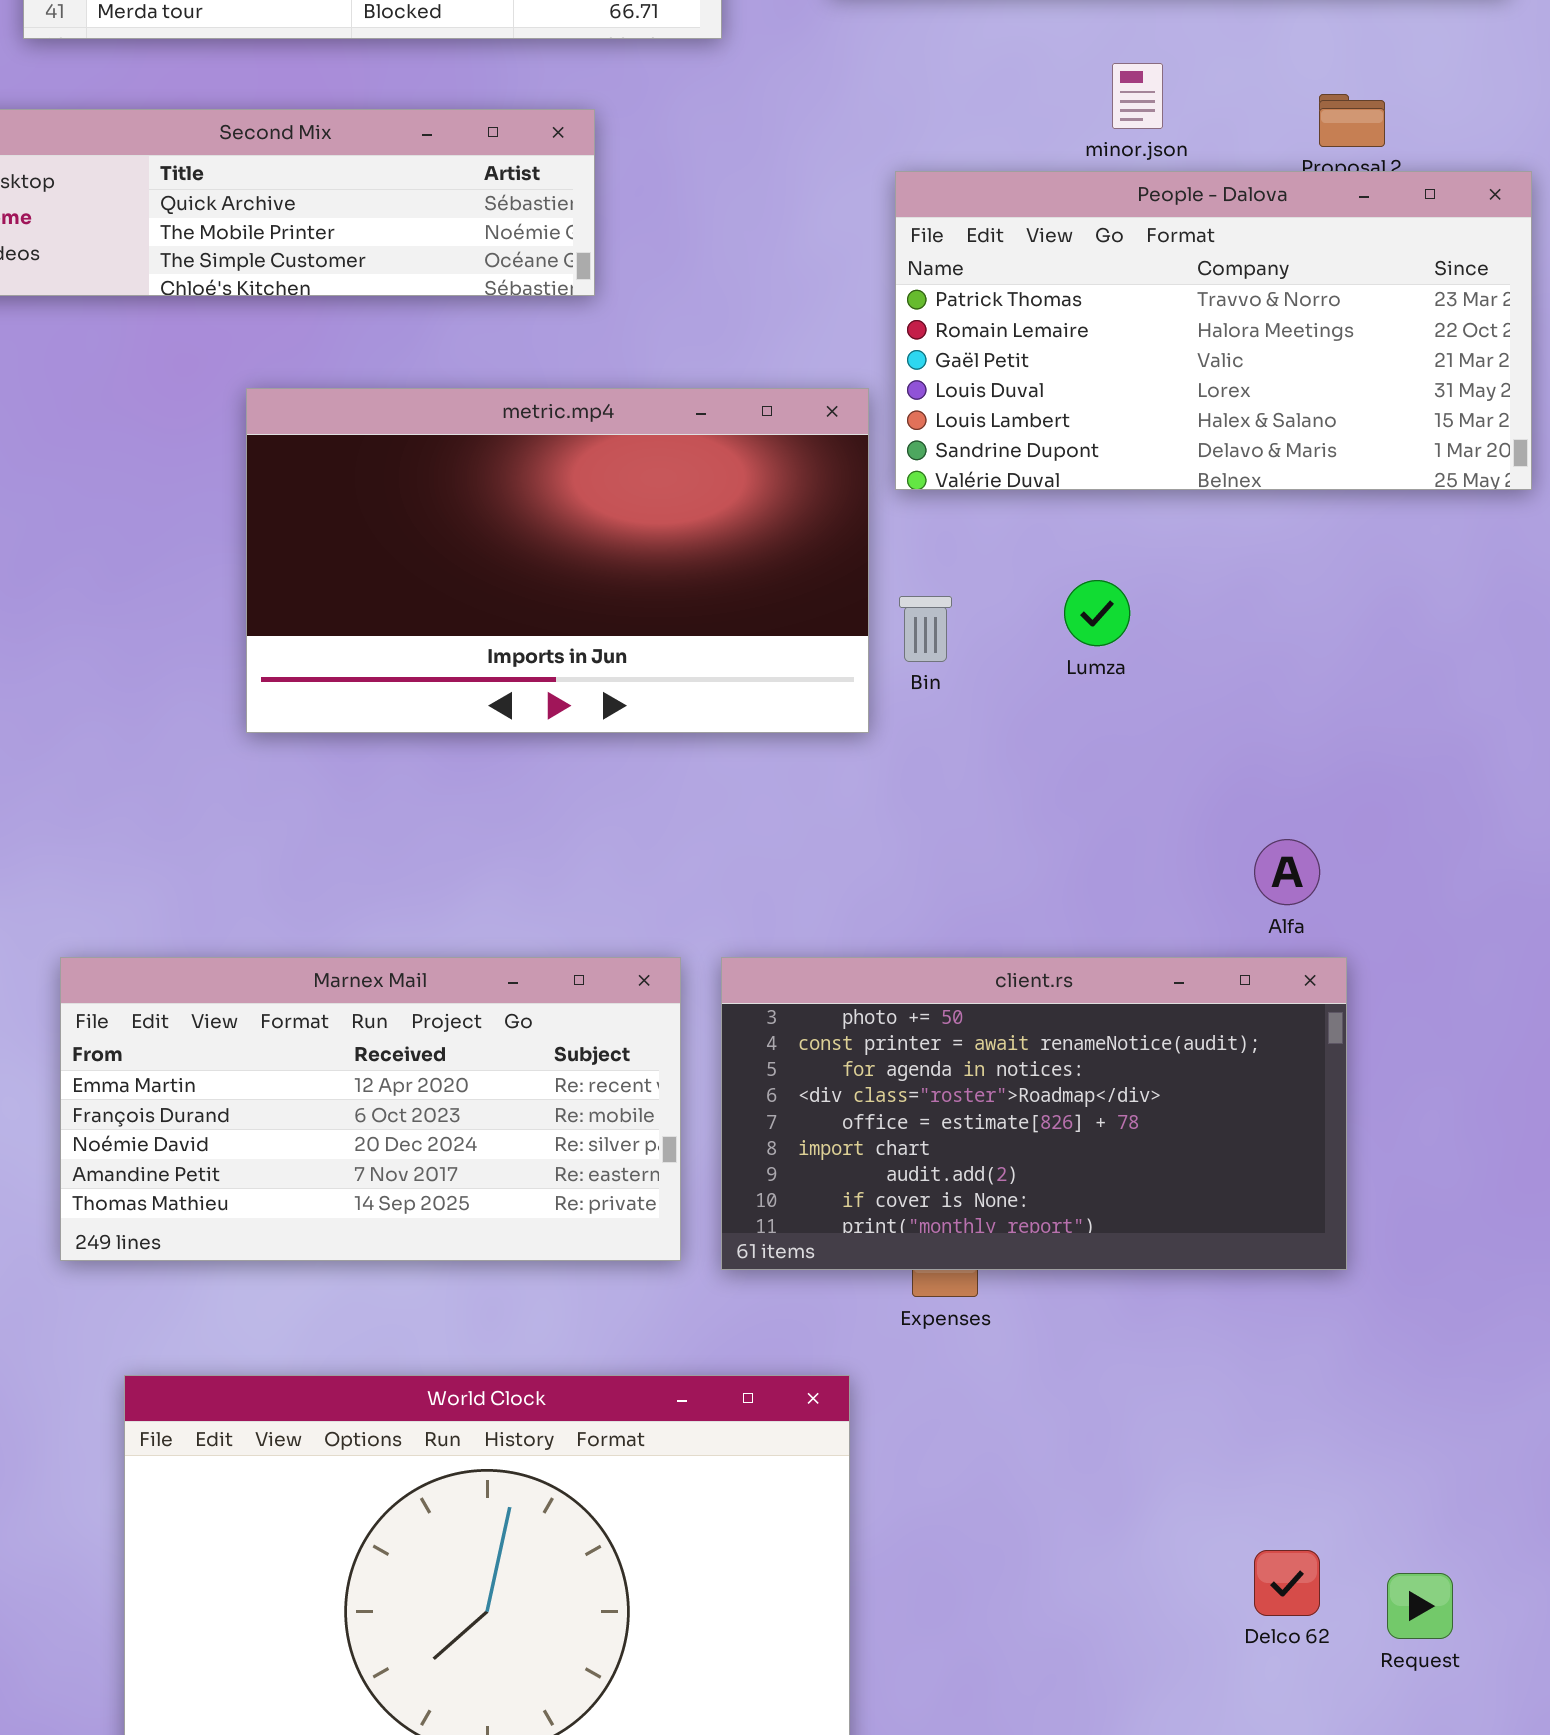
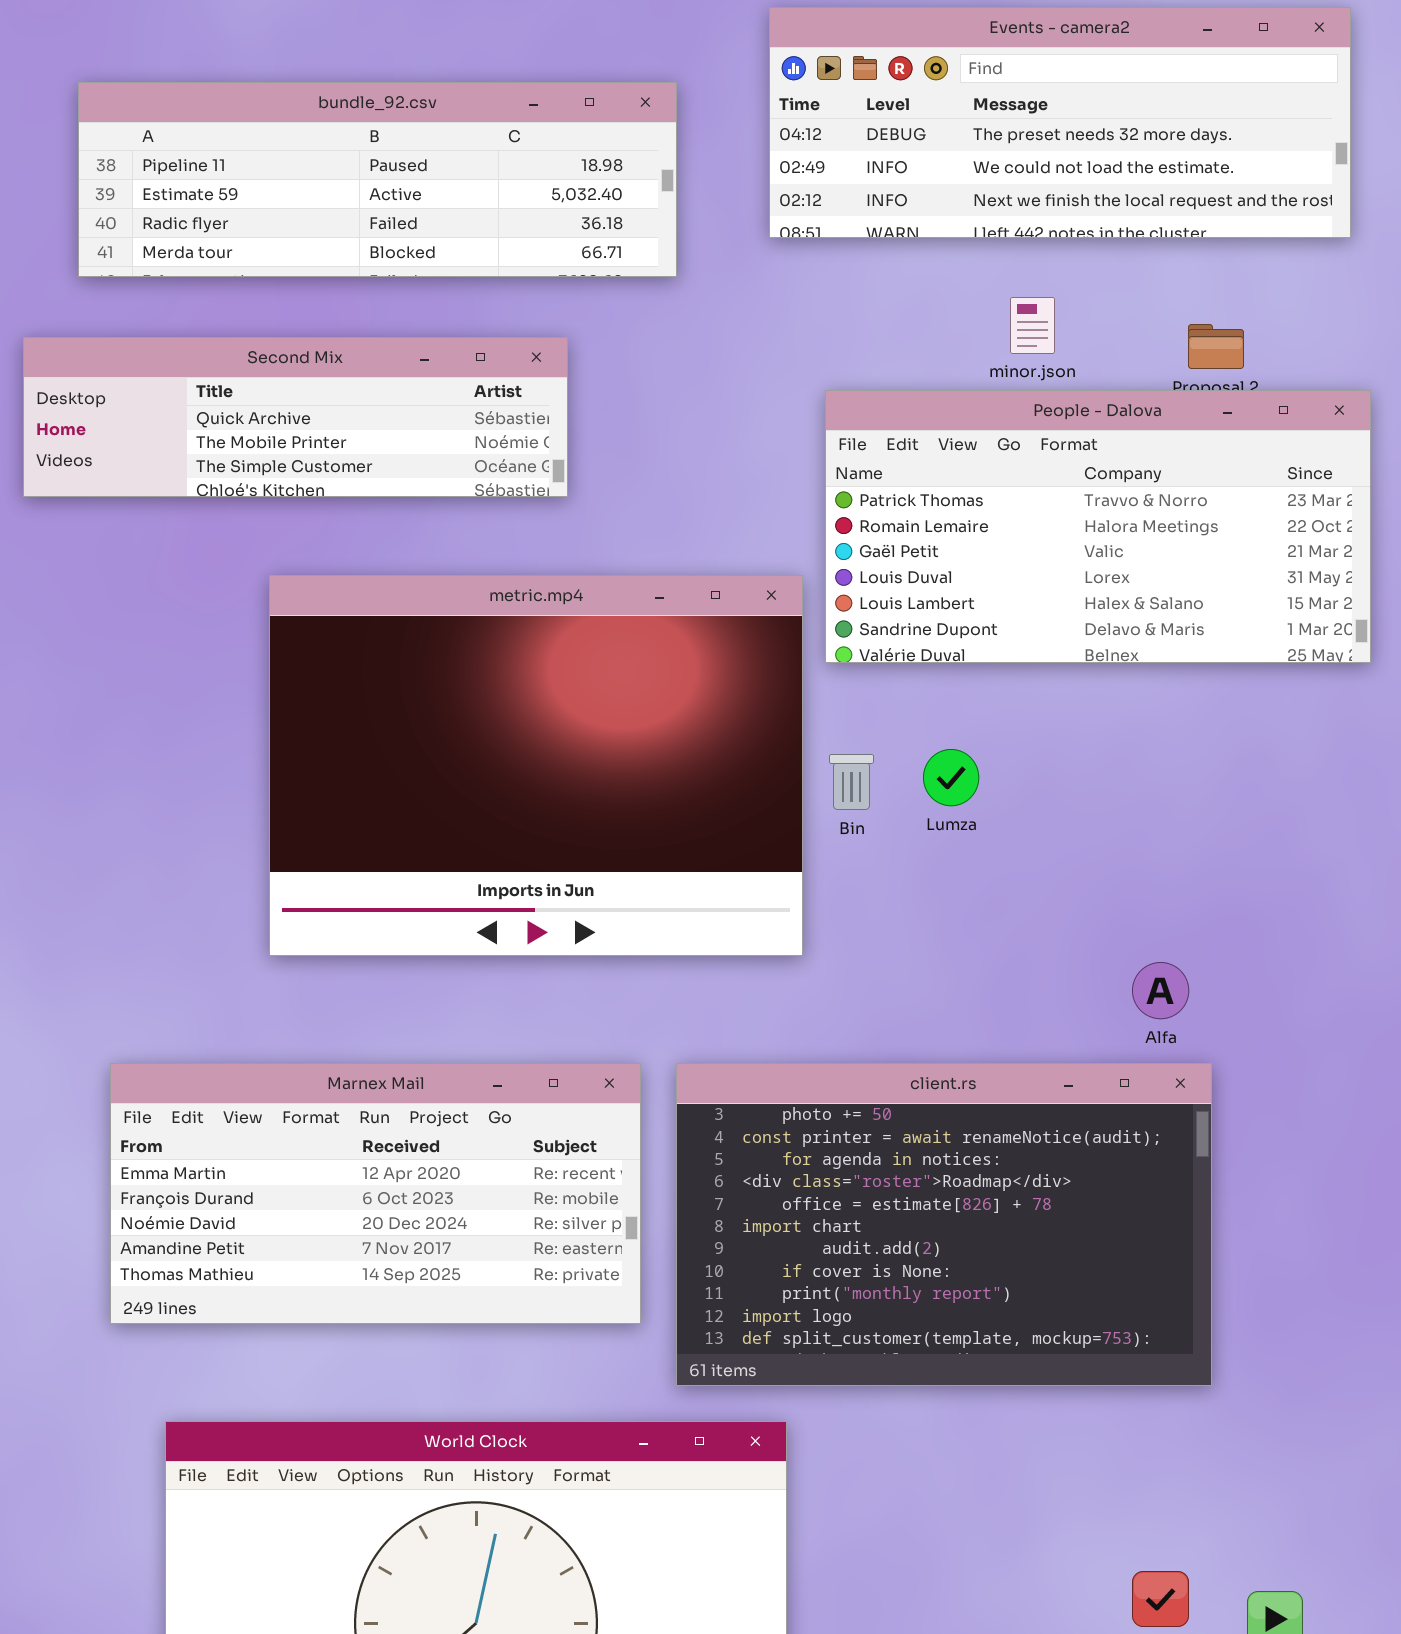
metric.mp4: [246,388,869,733] -> [269,575,803,956], resized
Lumza: [1064,580,1130,646] -> [923,749,979,806], moved
client.rs: [721,957,1347,1270] -> [676,1063,1212,1386], resized

